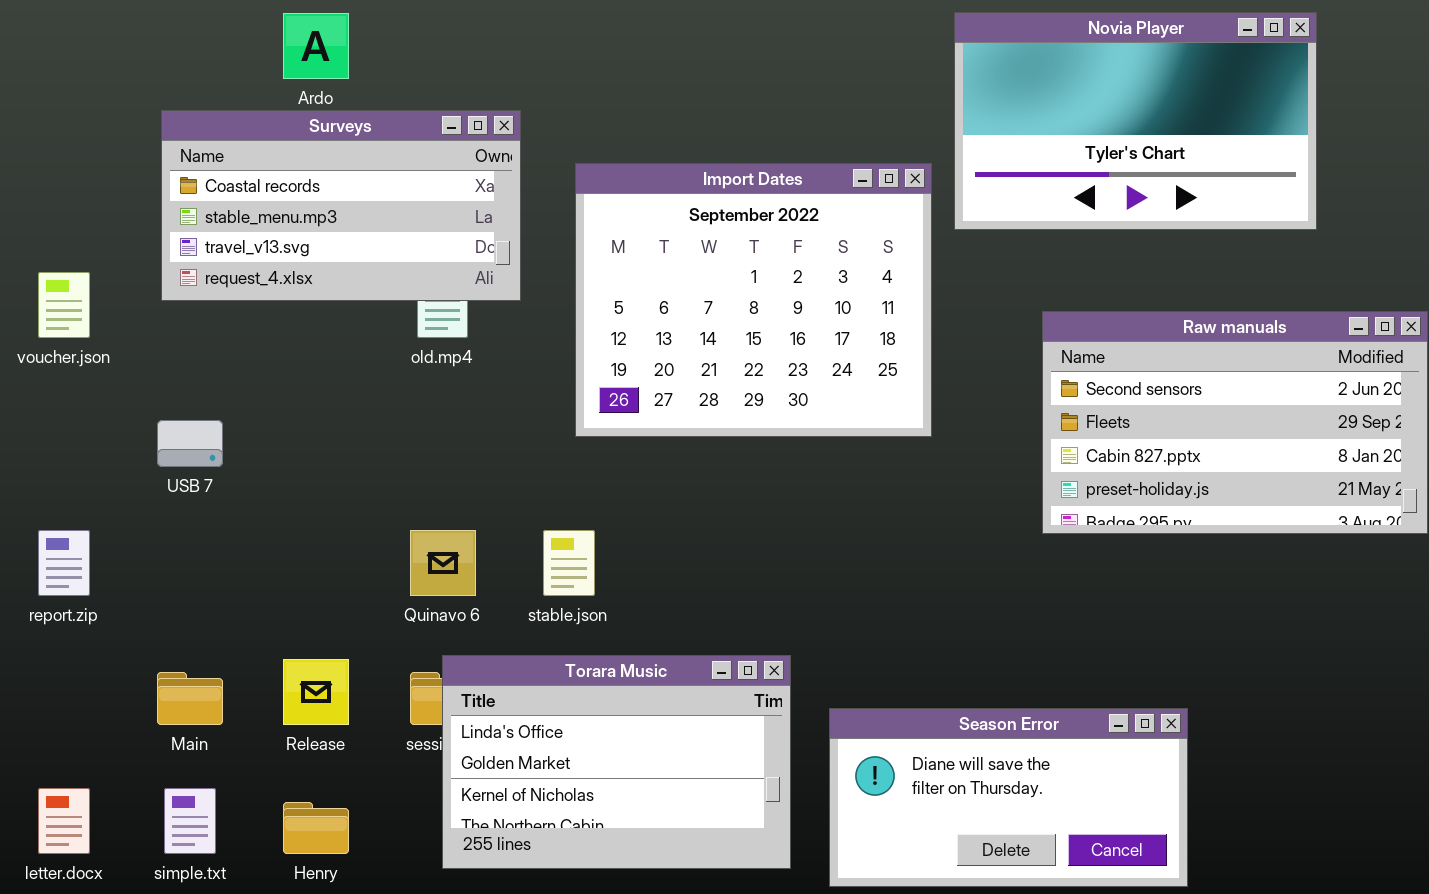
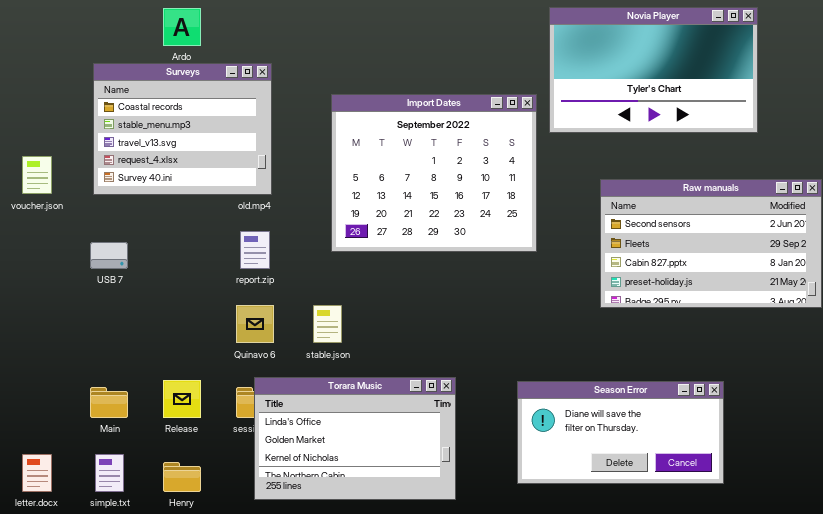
Surveys: [161,110,521,301] -> [93,63,272,195], resized
report.zip: [38,530,90,596] -> [240,231,270,269], moved
Season Error: [829,708,1188,887] -> [517,381,724,484], moved

